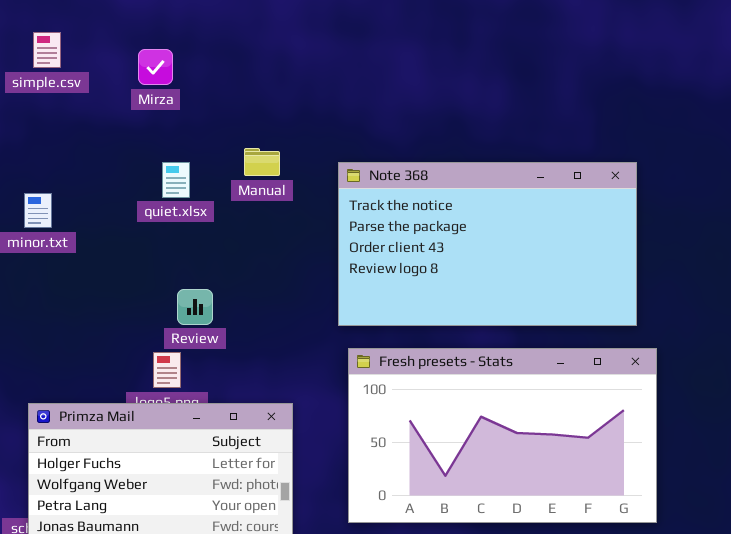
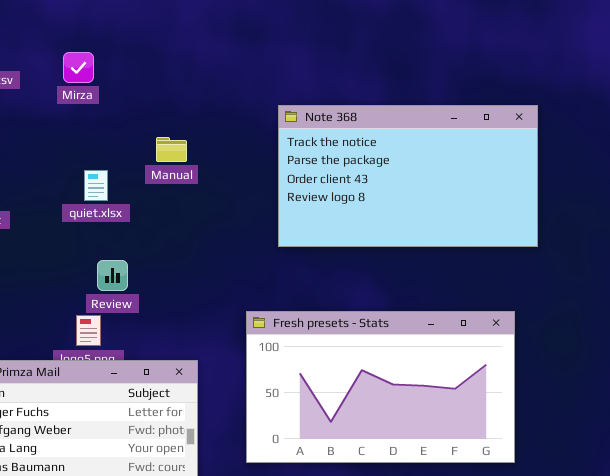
quiet.xlsx: [162,162,190,198] -> [84,170,108,201], moved
Note 368: [338,162,637,326] -> [278,105,538,247], moved

